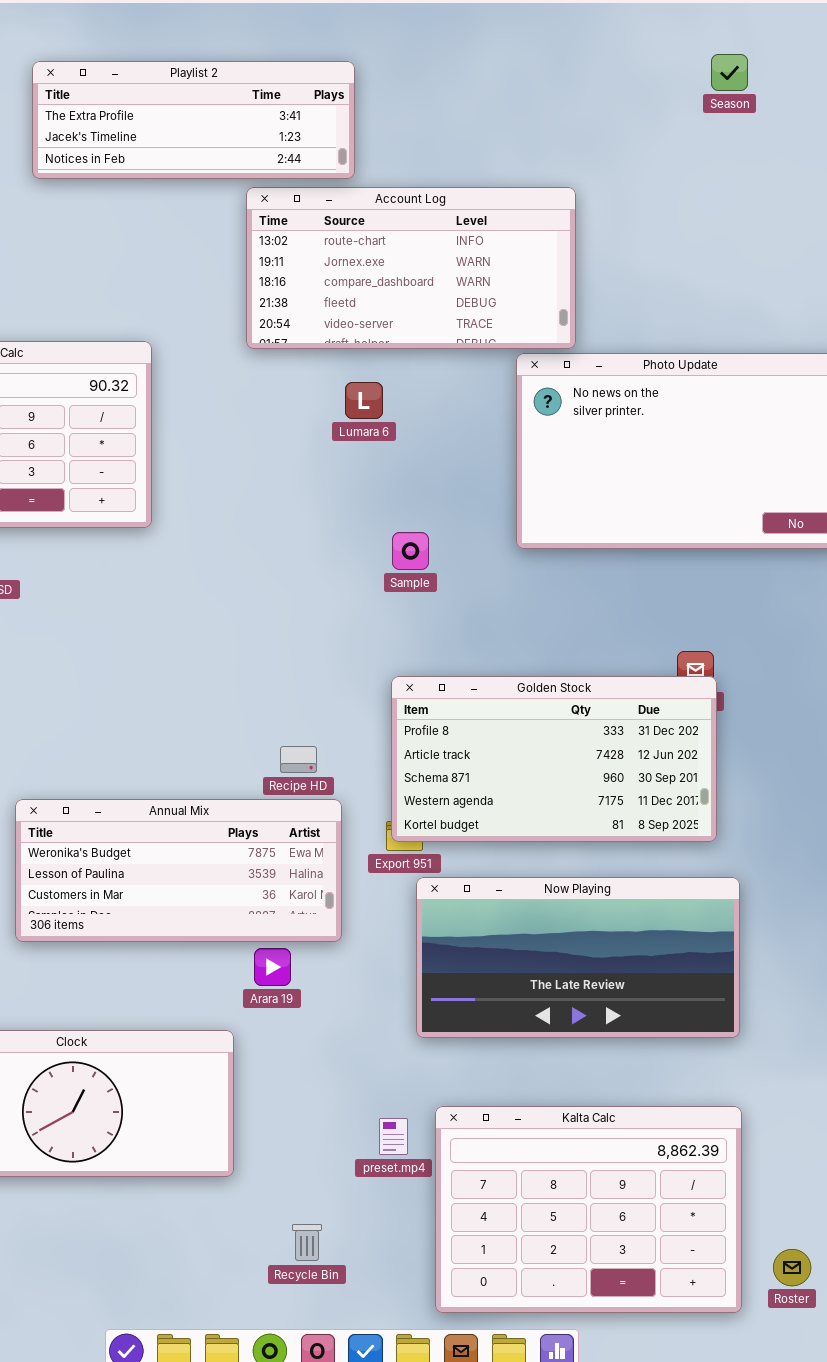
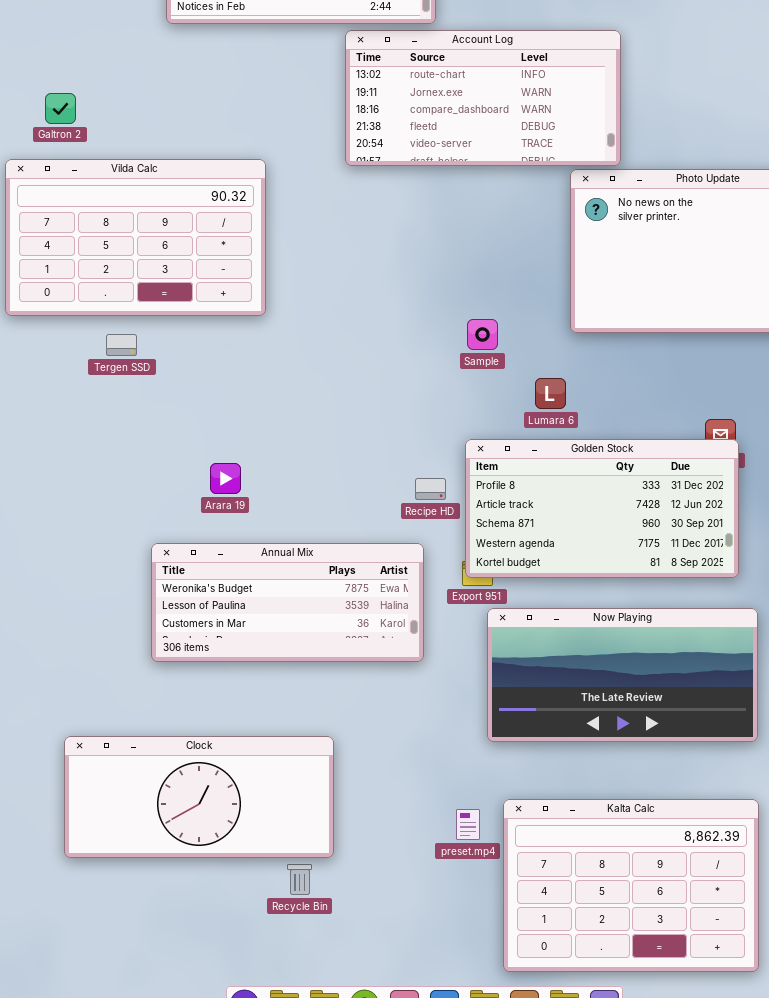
Lumara 6: [345,382,383,419] -> [535,378,566,409], moved
Recipe HD: [280,746,317,773] -> [415,478,446,500], moved
Arara 19: [254,948,291,986] -> [210,463,241,494], moved
Recycle Bin: [292,1224,322,1261] -> [287,864,312,895], moved

